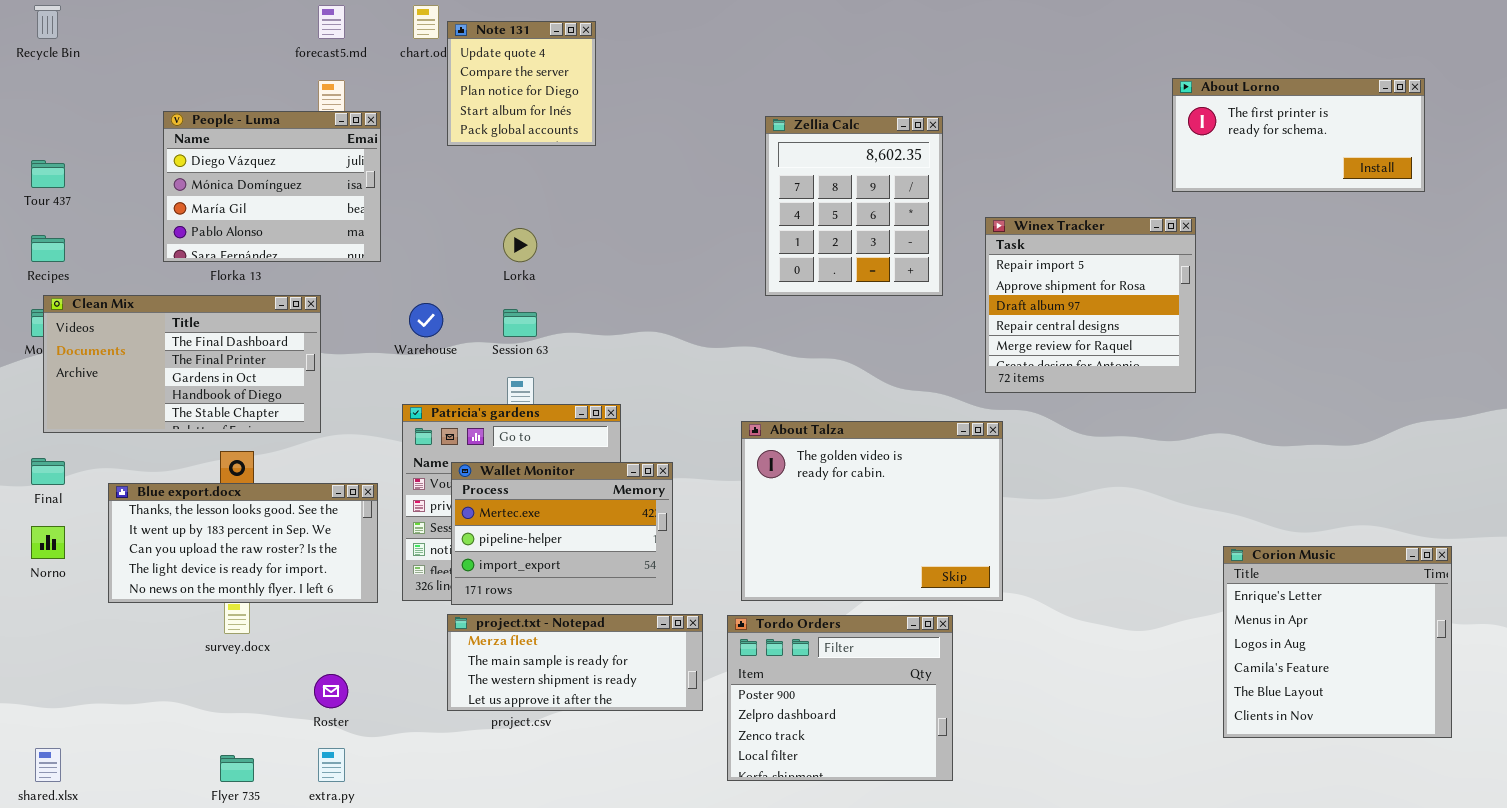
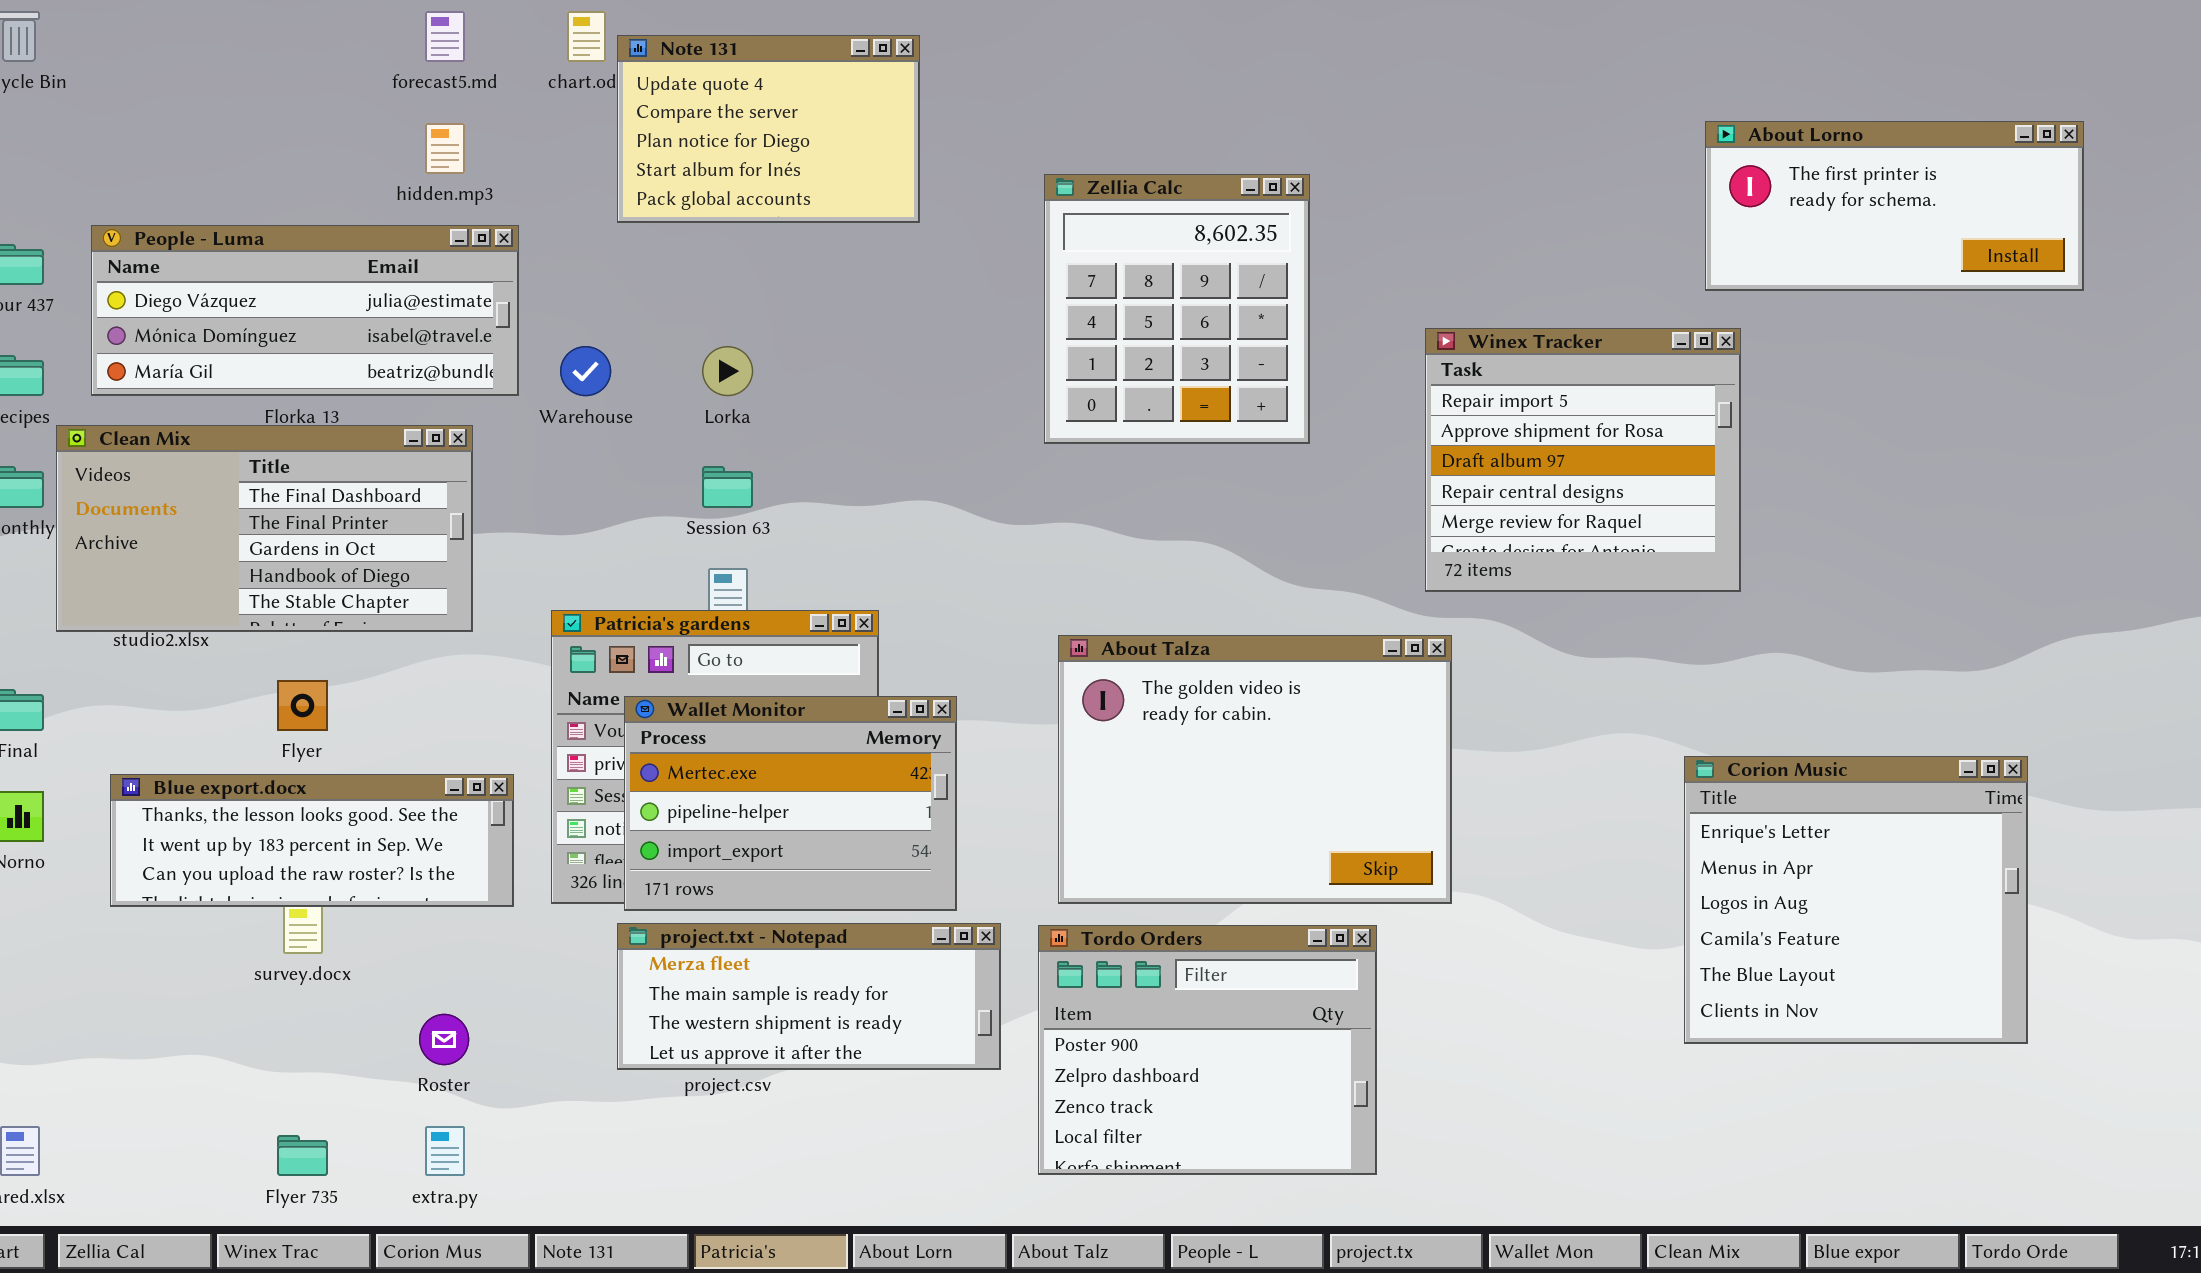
Note 131: [447,21,596,146] -> [617,35,920,223], resized
People - Luma: [163,111,381,262] -> [91,225,519,396], resized
Zellia Calc: [765,116,943,296] -> [1044,174,1310,444], moved
Clean Mix: [43,295,321,433] -> [56,425,473,632], moved
Warehouse: [409,303,443,337] -> [560,346,611,396], moved
Blue export.docx: [108,483,378,603] -> [110,774,514,907], resized
Corion Music: [1223,546,1452,738] -> [1684,756,2028,1044], moved

